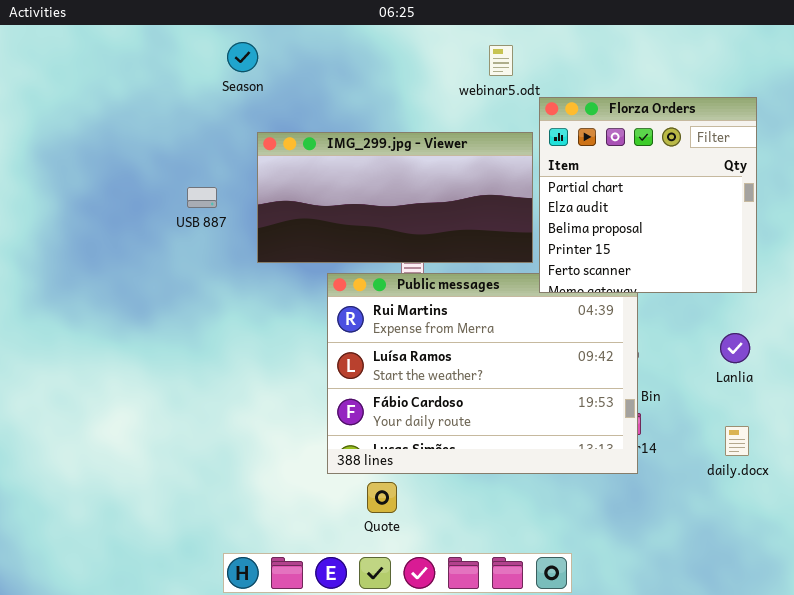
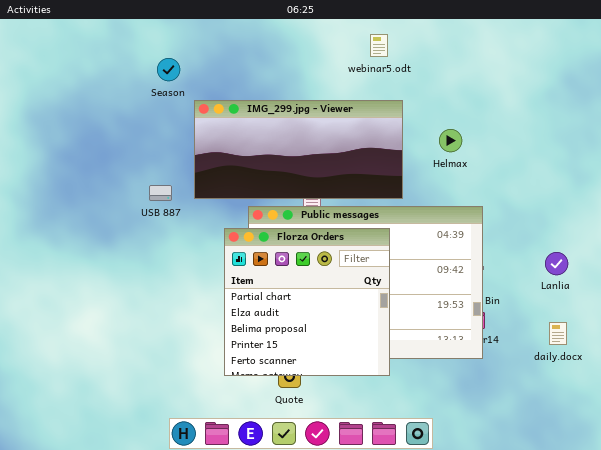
Season: [227,42,258,72] -> [157,58,180,81], moved
Florza Orders: [539,97,757,293] -> [224,228,390,376], moved
USB 887: [187,187,217,208] -> [149,185,172,201], moved

